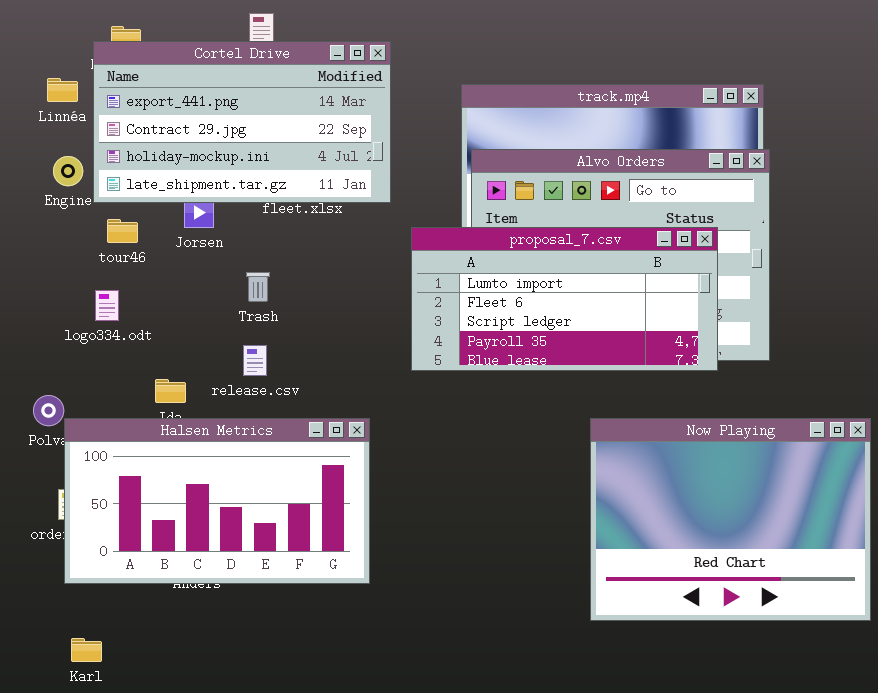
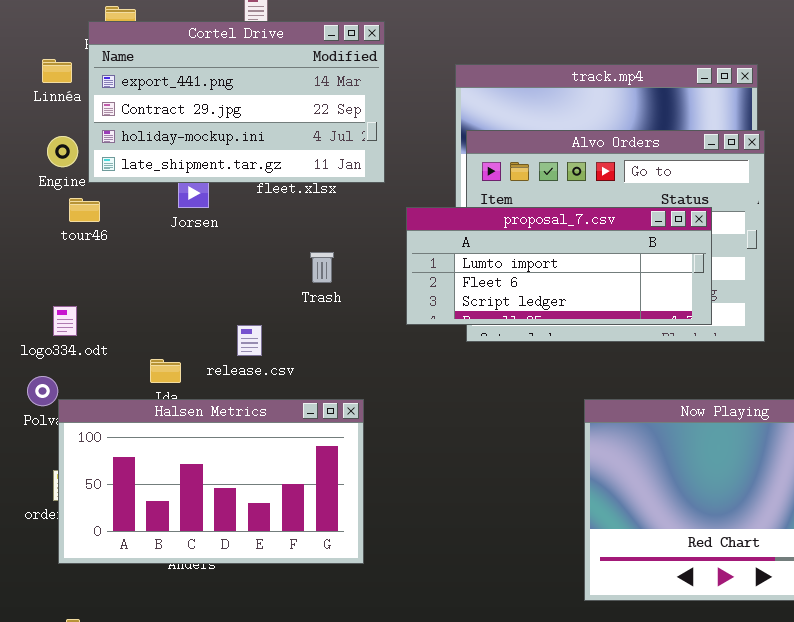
tour46: [107,219,138,243] -> [69,198,100,222], moved
proposal_7.csv: [411,227,718,371] -> [406,207,712,325], resized
Trash: [246,272,270,302] -> [310,252,334,283], moved
logo334.odt: [95,290,119,321] -> [53,306,77,336], moved

